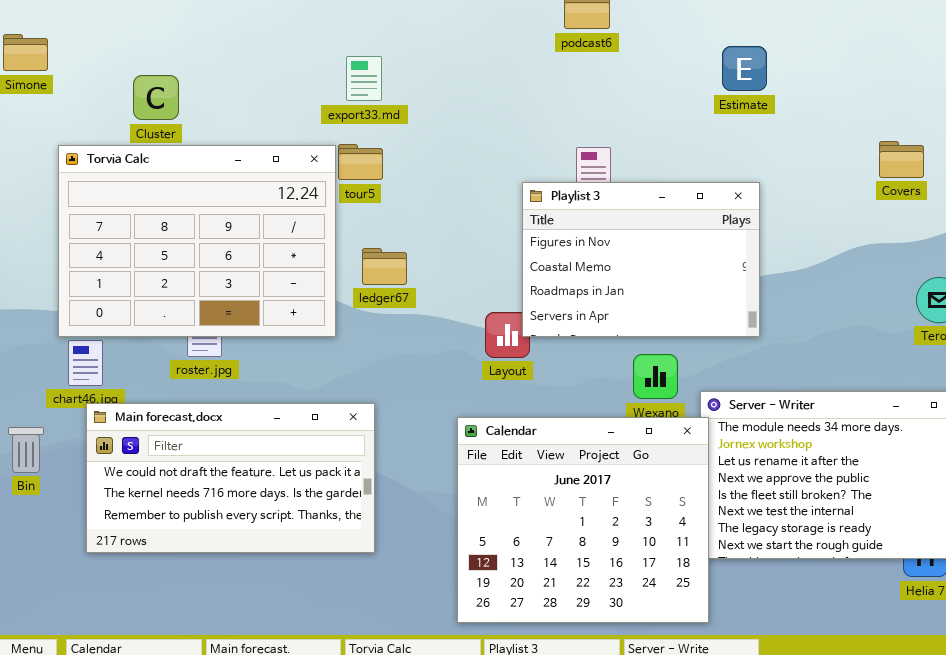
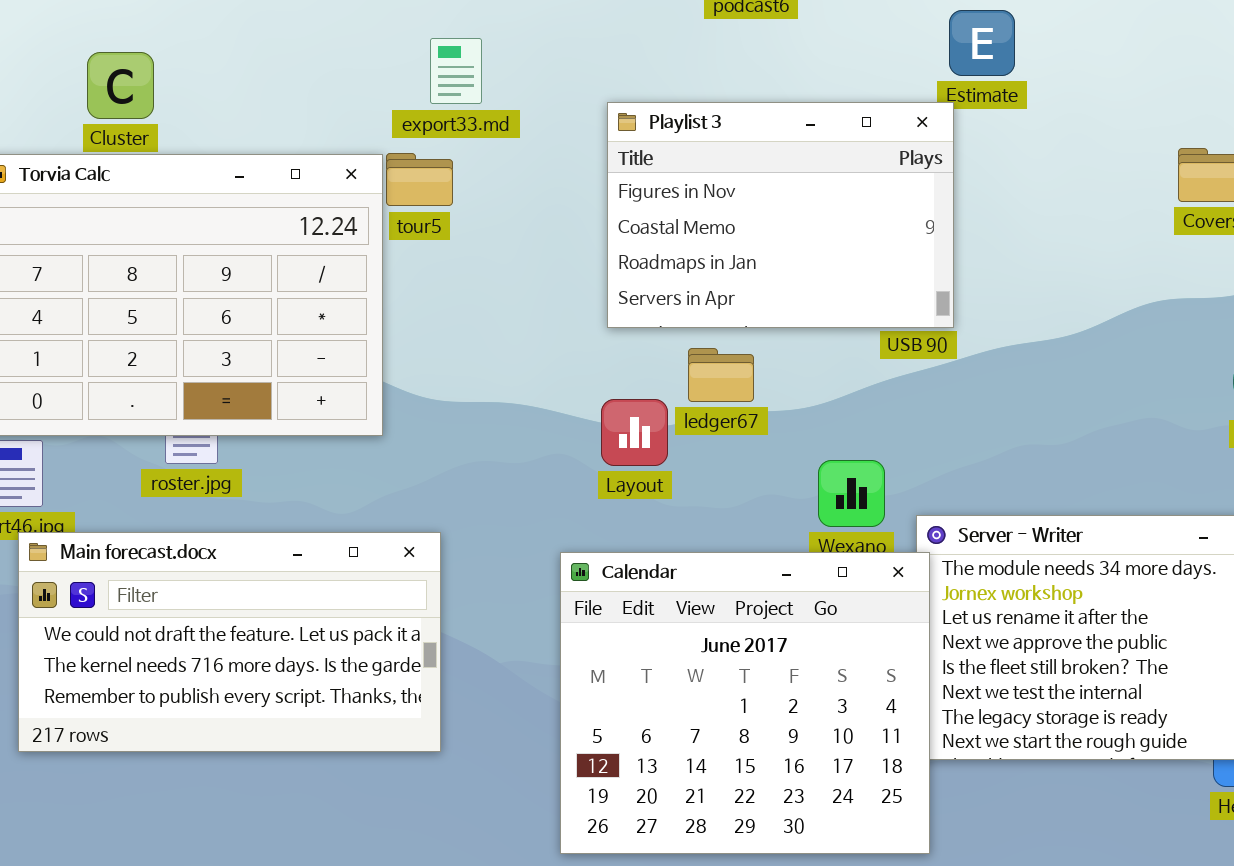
export33.md: [346,56,382,101] -> [430,38,482,104], moved
Playlist 3: [522,182,760,337] -> [607,102,954,328], moved
ledger67: [362,248,407,285] -> [688,348,754,402], moved

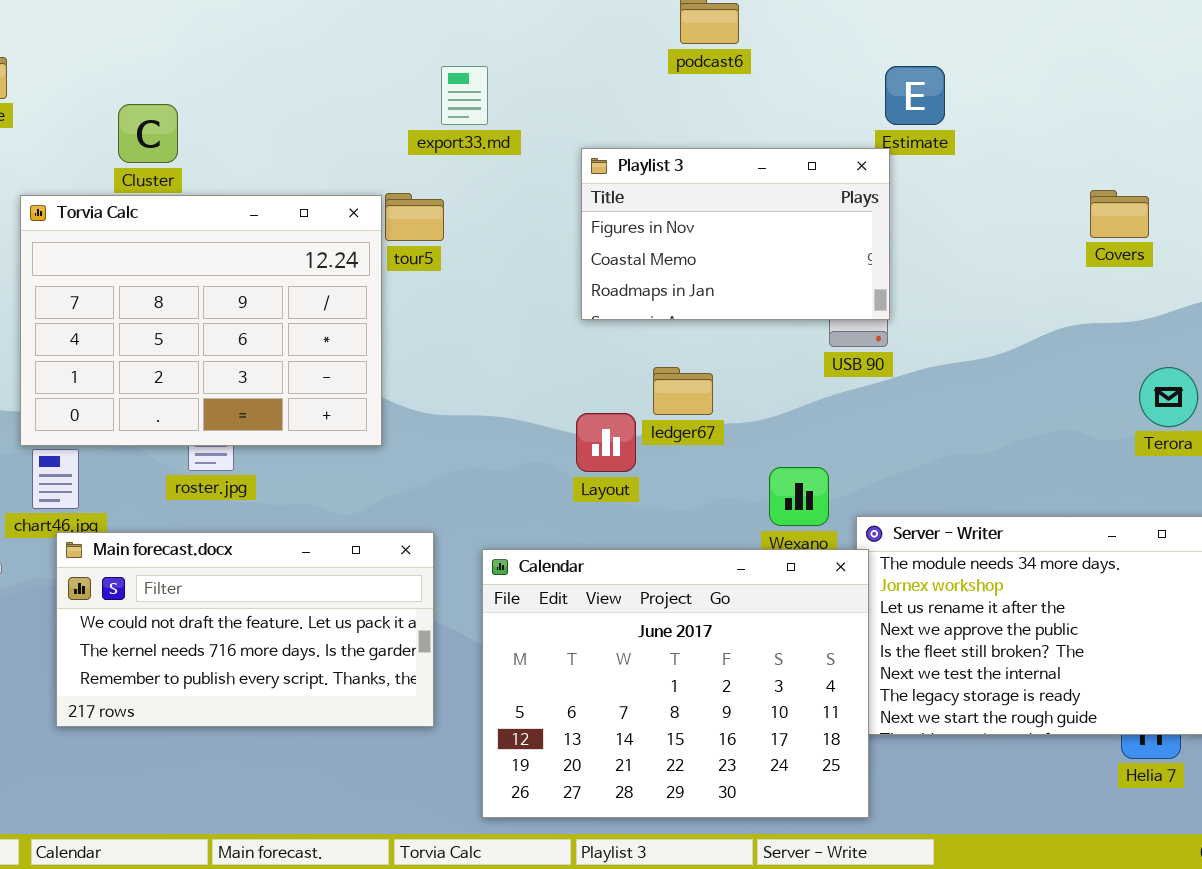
export33.md: [430,38,482,104] -> [441,66,488,125], moved
Playlist 3: [607,102,954,328] -> [581,148,890,320], resized
Calendar: [560,552,930,854] -> [482,549,869,818], resized

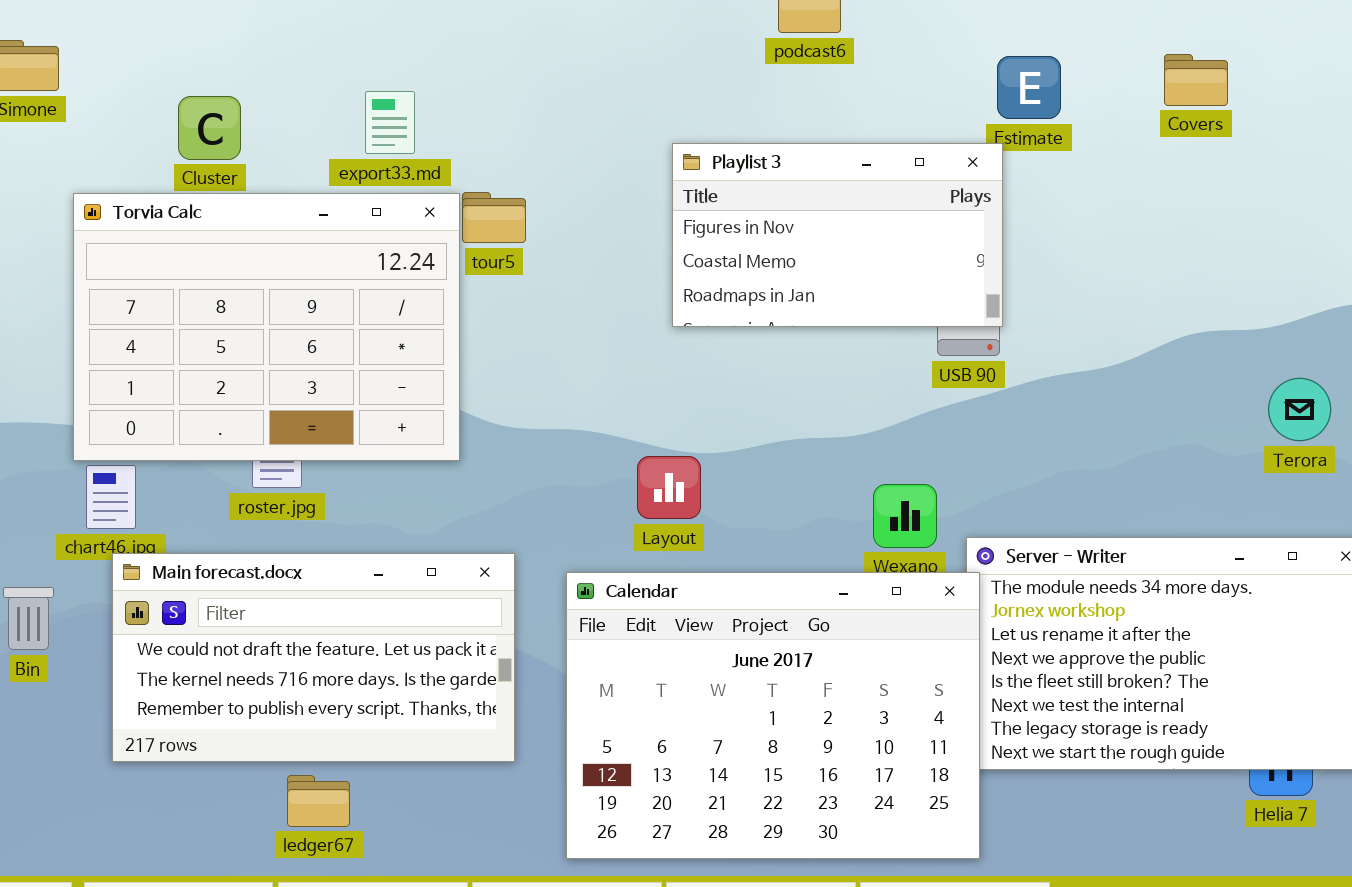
export33.md: [441,66,488,125] -> [365,91,415,154], moved
Covers: [1090,190,1149,238] -> [1164,54,1228,106], moved
ledger67: [653,367,713,415] -> [287,775,350,827], moved
Layout: [576,413,636,472] -> [637,456,701,519], moved

